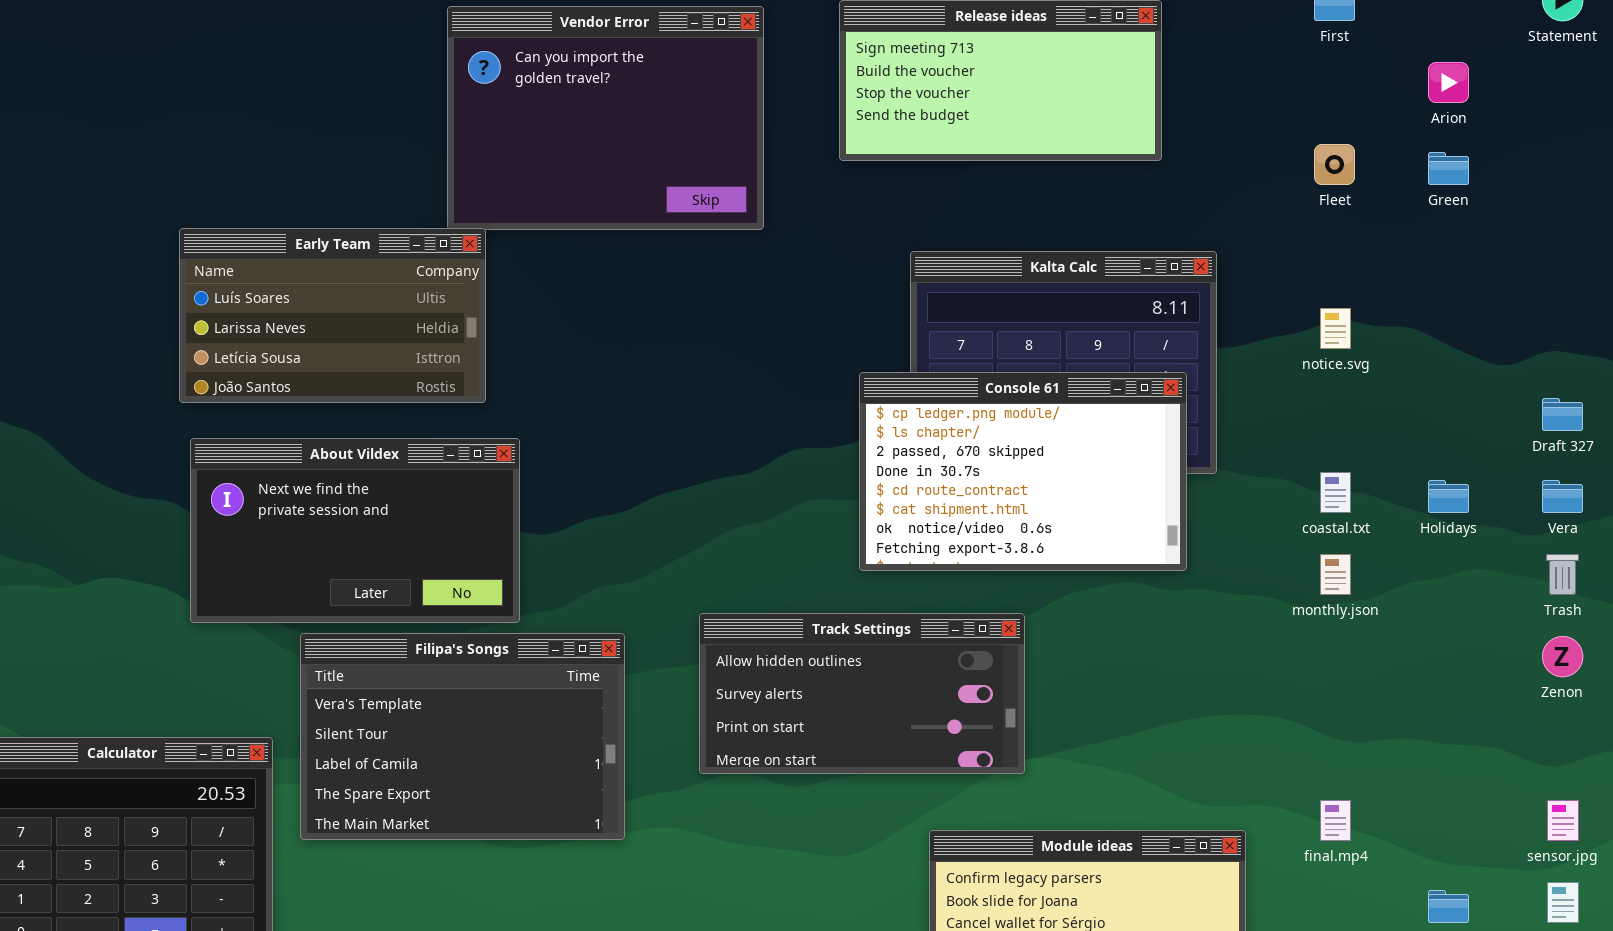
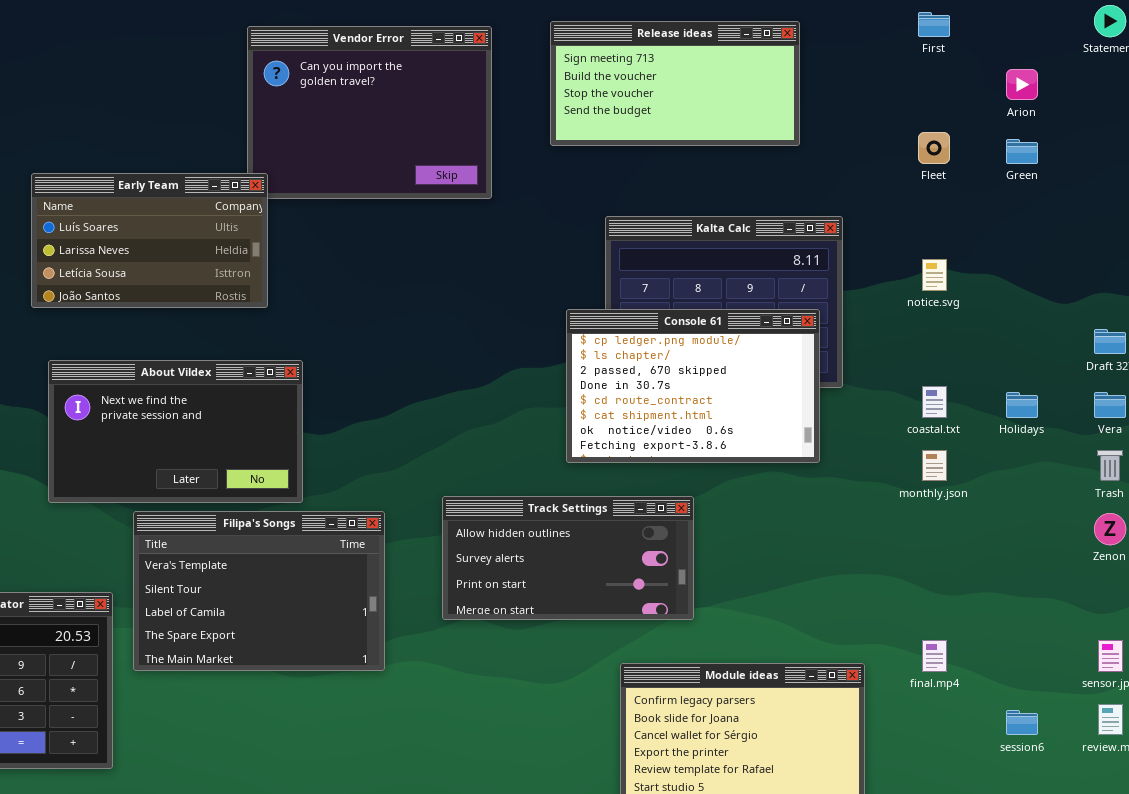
Early Team: [179,228,486,403] -> [31,173,268,308], moved

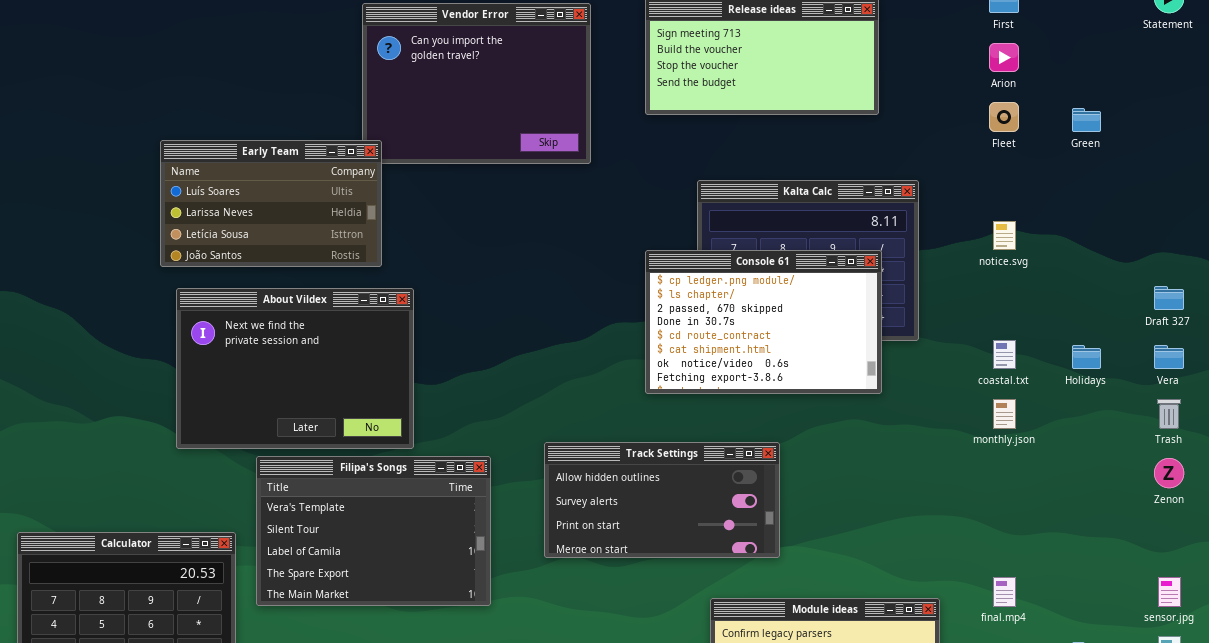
Arion: [1006,69,1038,100] -> [989,43,1019,72], moved
Console 61: [566,309,820,463] -> [645,250,882,394], moved
About Vildex: [48,360,303,503] -> [176,288,414,449], resized

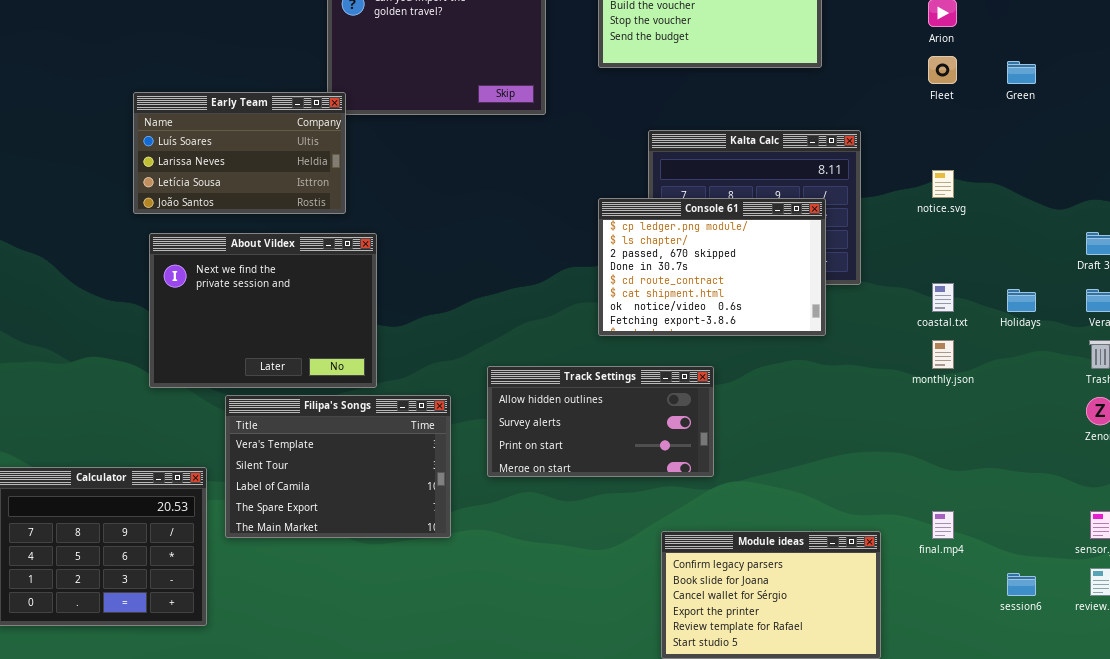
Track Settings: [544,442,780,558] -> [487,366,714,477], moved

